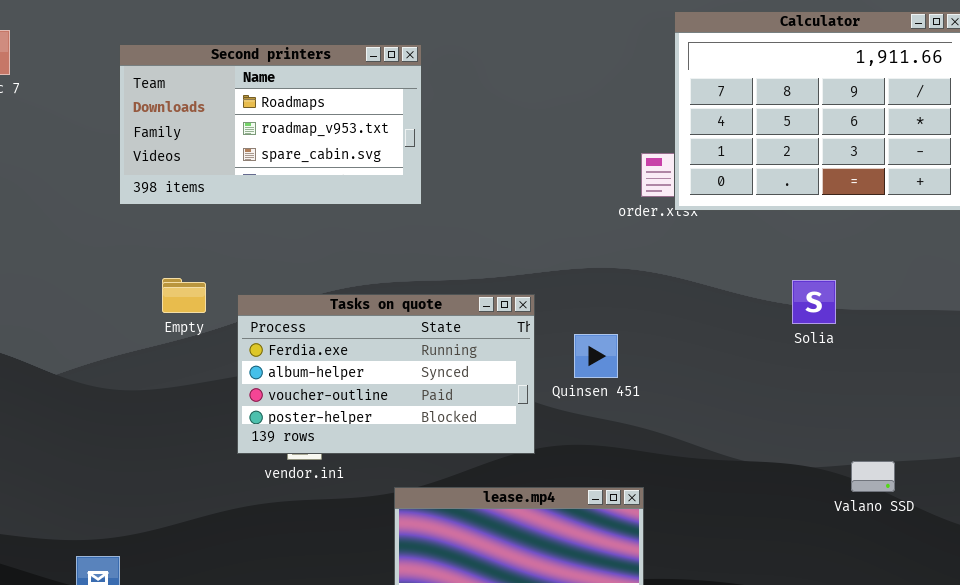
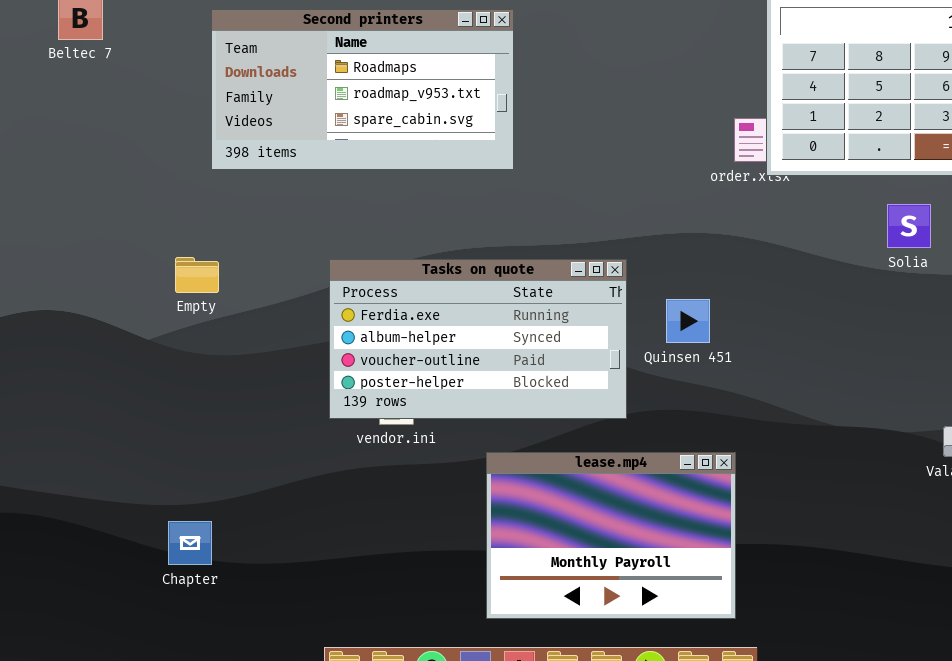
Empty: [162,278,206,313] -> [175,257,219,293], moved
Solia: [792,280,836,324] -> [887,204,931,248], moved

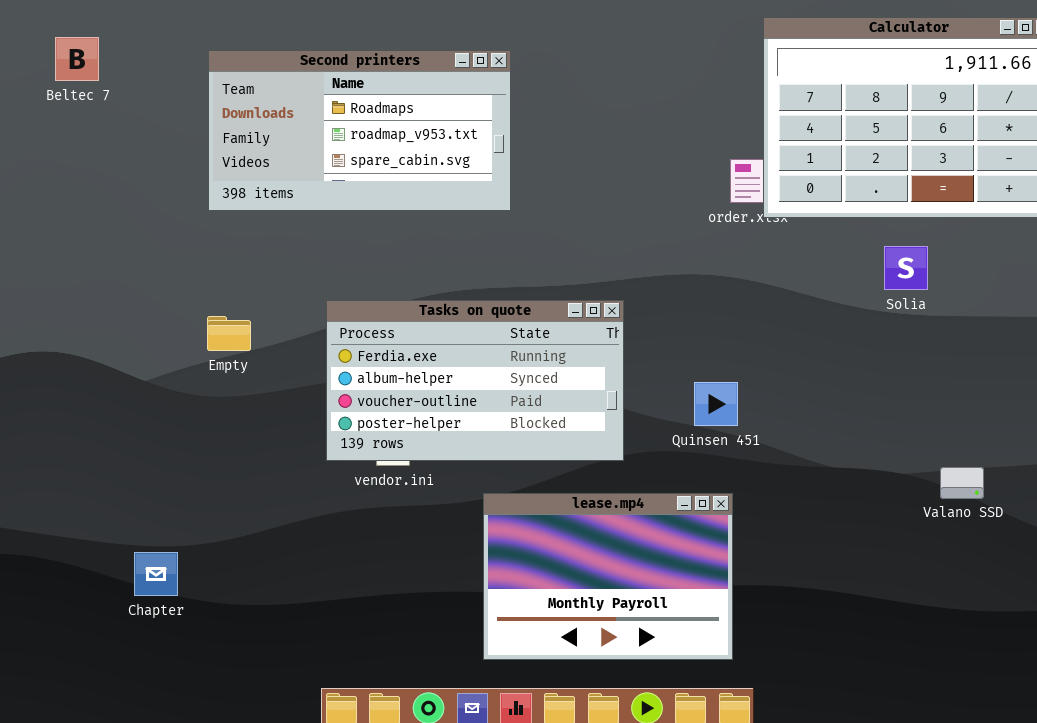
Empty: [175,257,219,293] -> [207,316,251,351], moved
Quinsen 451: [666,299,710,343] -> [694,382,738,426], moved
Chapter: [168,521,212,565] -> [134,552,178,596], moved

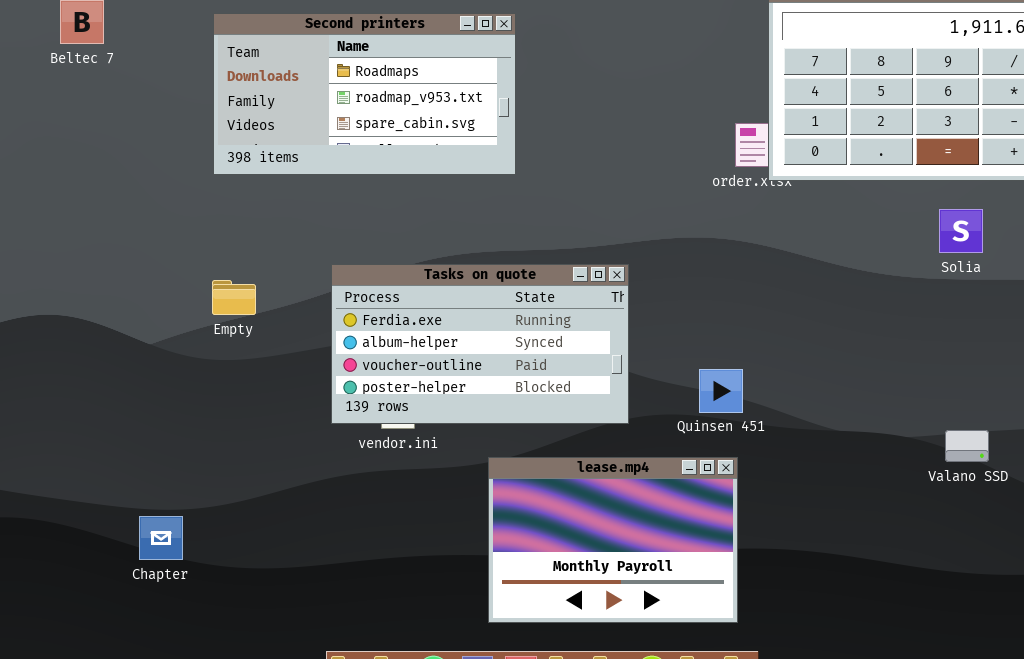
Solia: [884,246,928,290] -> [939,209,983,253], moved
Quinsen 451: [694,382,738,426] -> [699,369,743,413], moved

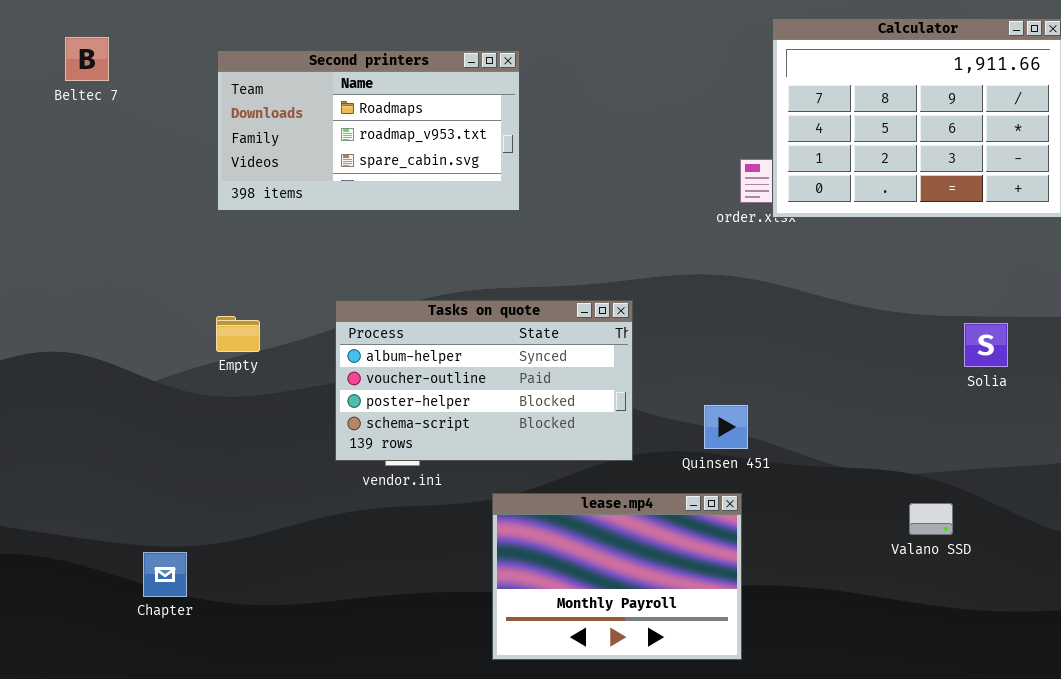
Solia: [939,209,983,253] -> [964,323,1008,367], moved
Tasks on quote: [331,264,629,424] -> [335,300,633,461], scrolled down 1 row
Valano SSD: [945,430,989,462] -> [909,503,953,535], moved

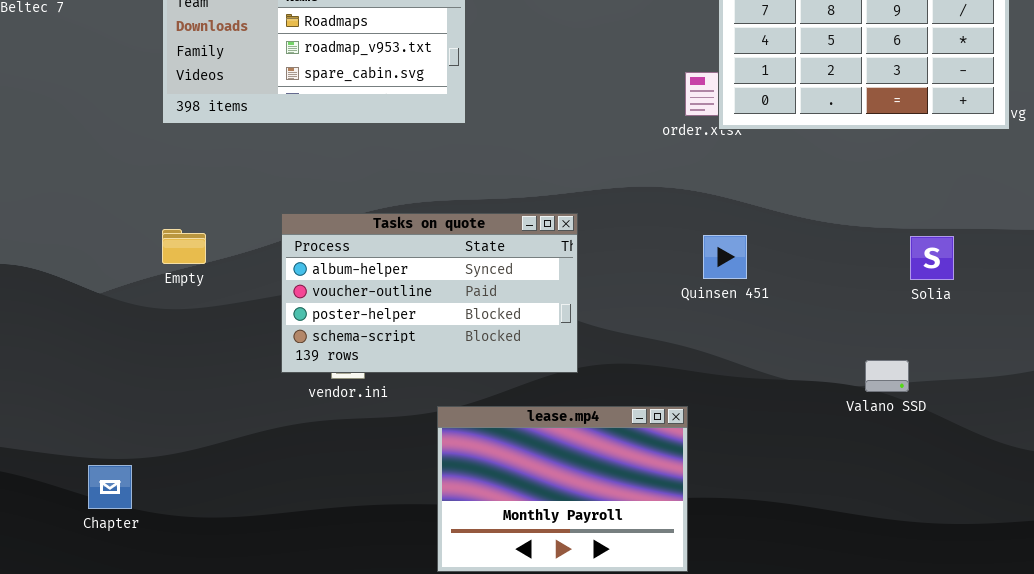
Quinsen 451: [704,405,748,449] -> [703,235,747,279], moved
Valano SSD: [909,503,953,535] -> [865,360,909,392], moved

